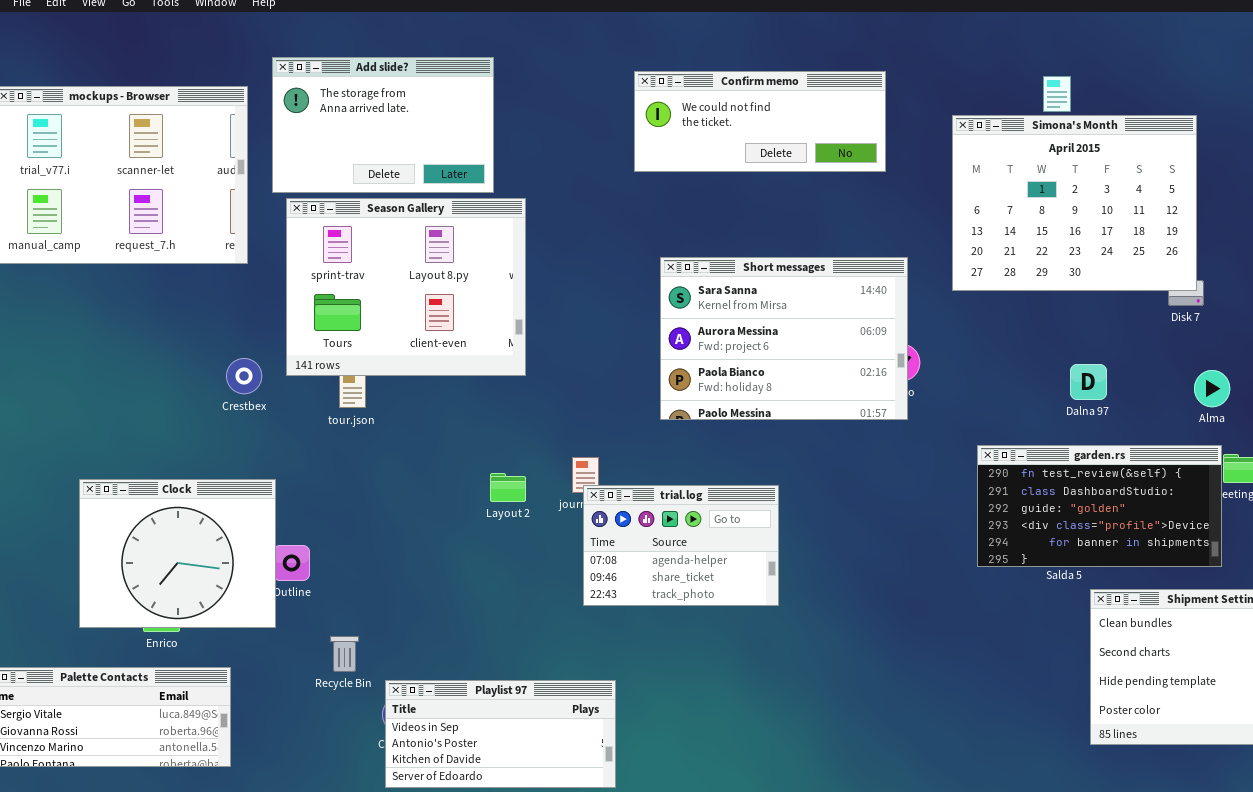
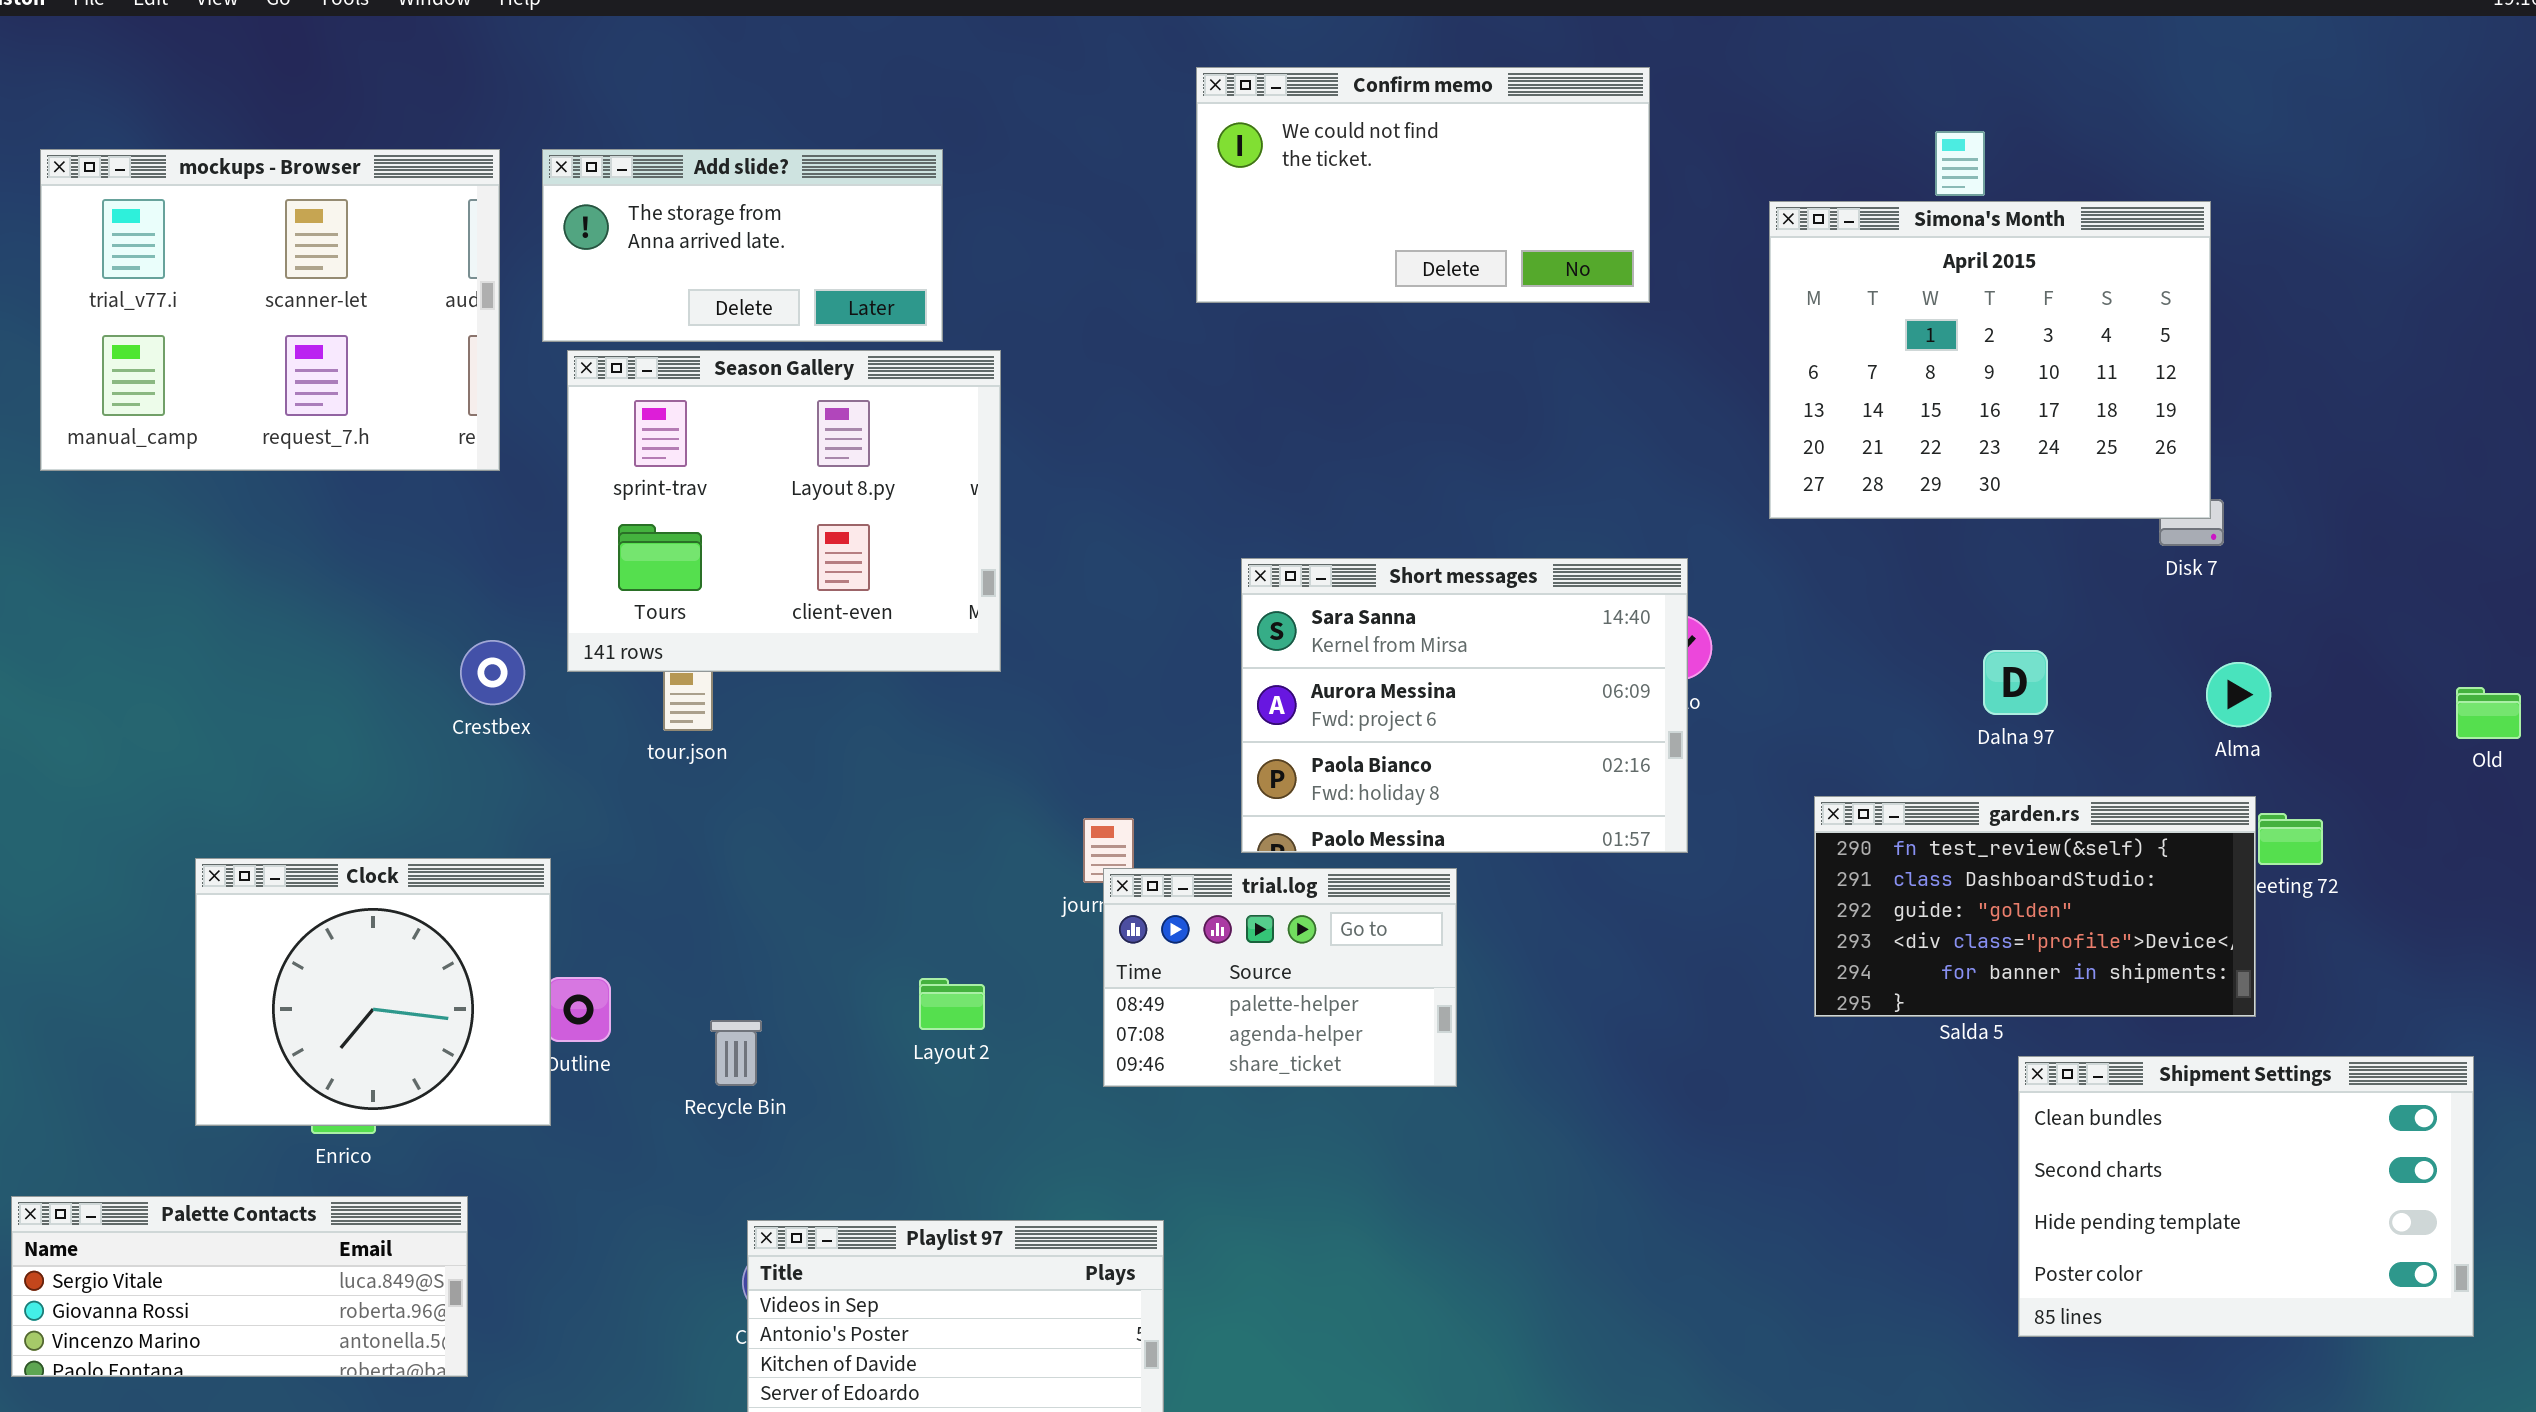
Add slide?: [272,57,494,193] -> [542,149,943,342], resized
Confirm memo: [634,71,886,172] -> [1196,67,1650,303], resized
Short messages: [660,257,908,420] -> [1241,558,1688,853], moved
Layout 2: [490,473,526,502] -> [919,978,985,1030], moved
trial.log: [583,485,779,606] -> [1103,868,1457,1087], scrolled up 1 row
Recycle Bin: [330,636,359,672] -> [710,1020,762,1086], moved

